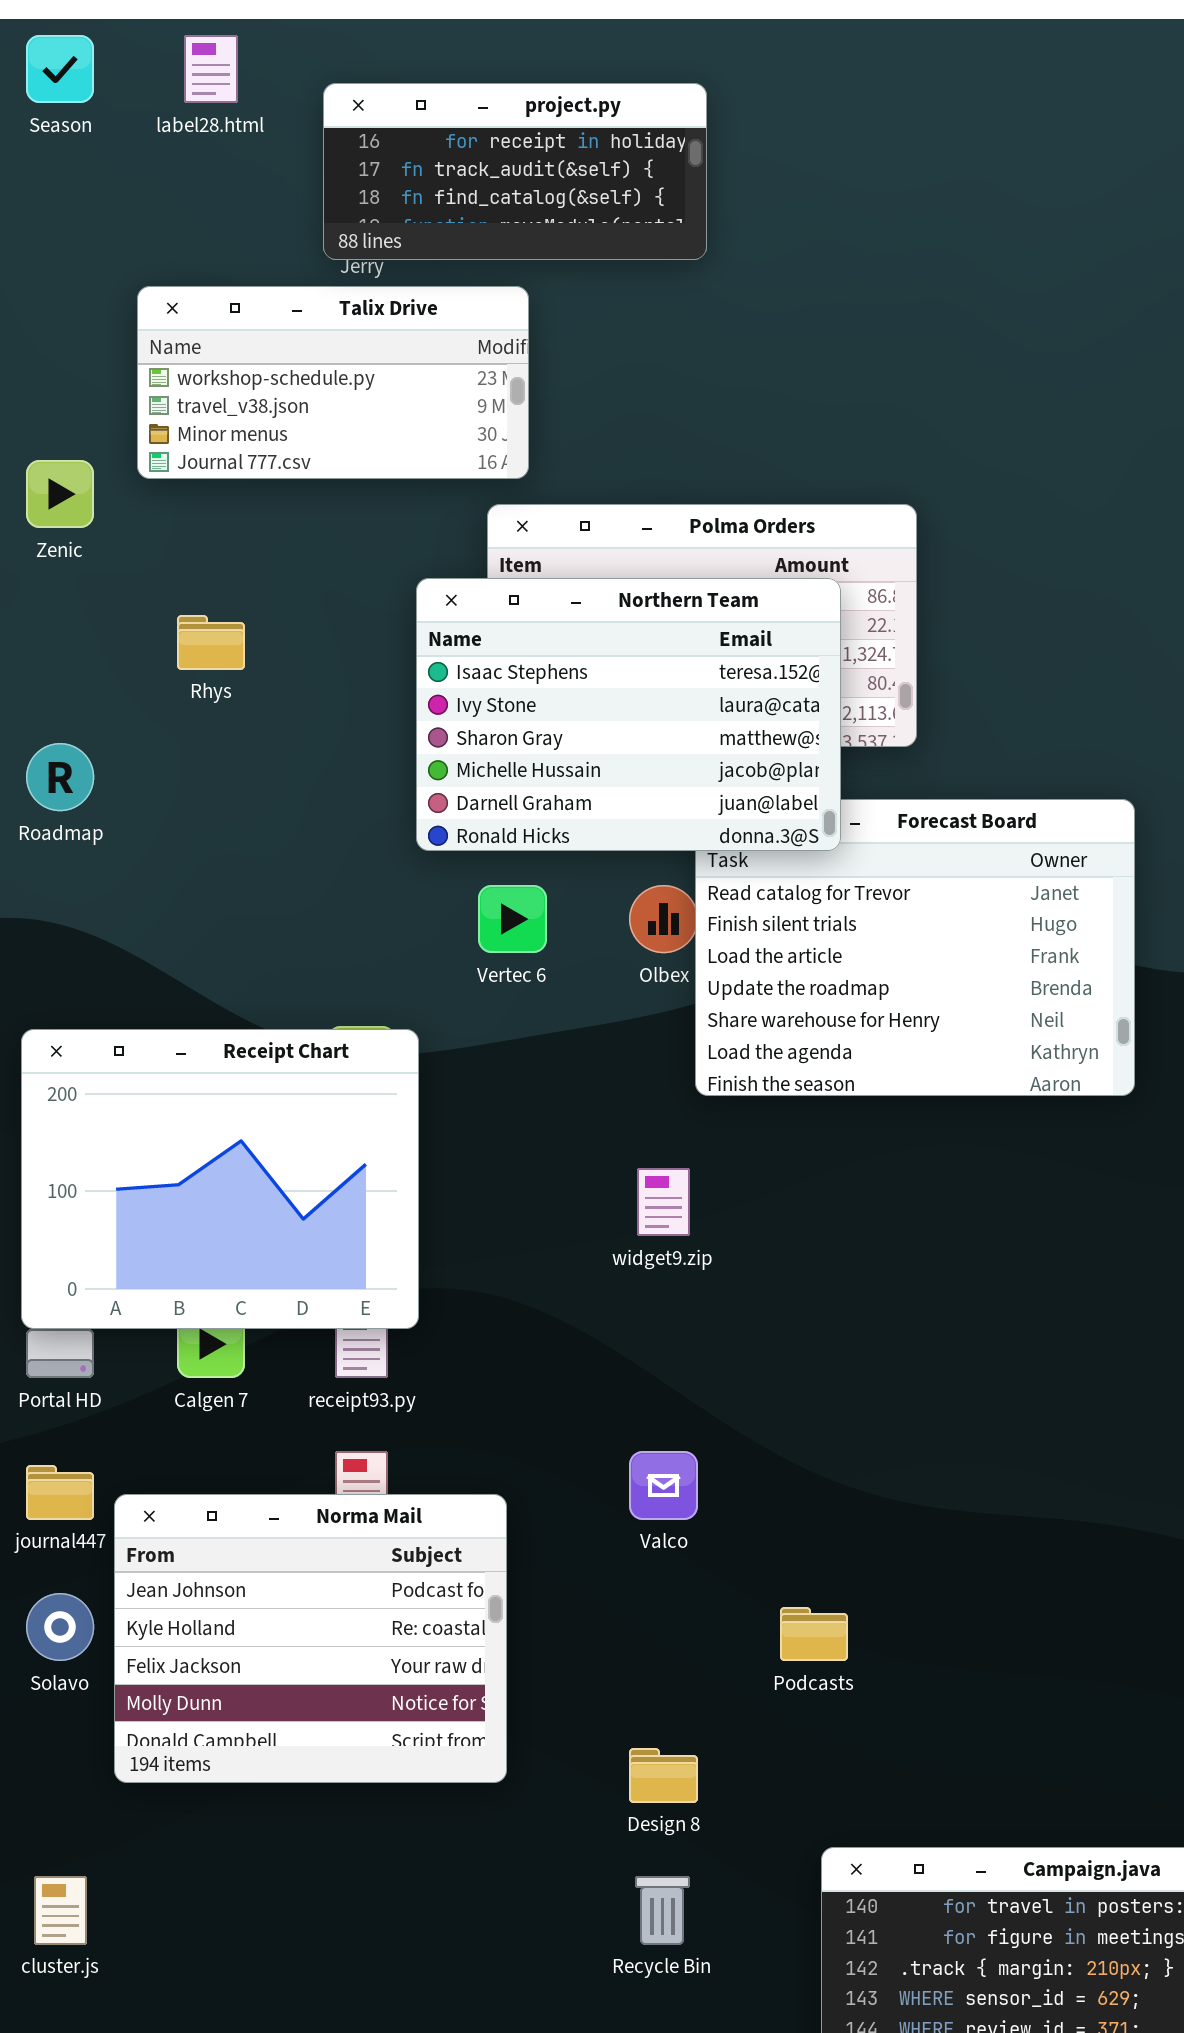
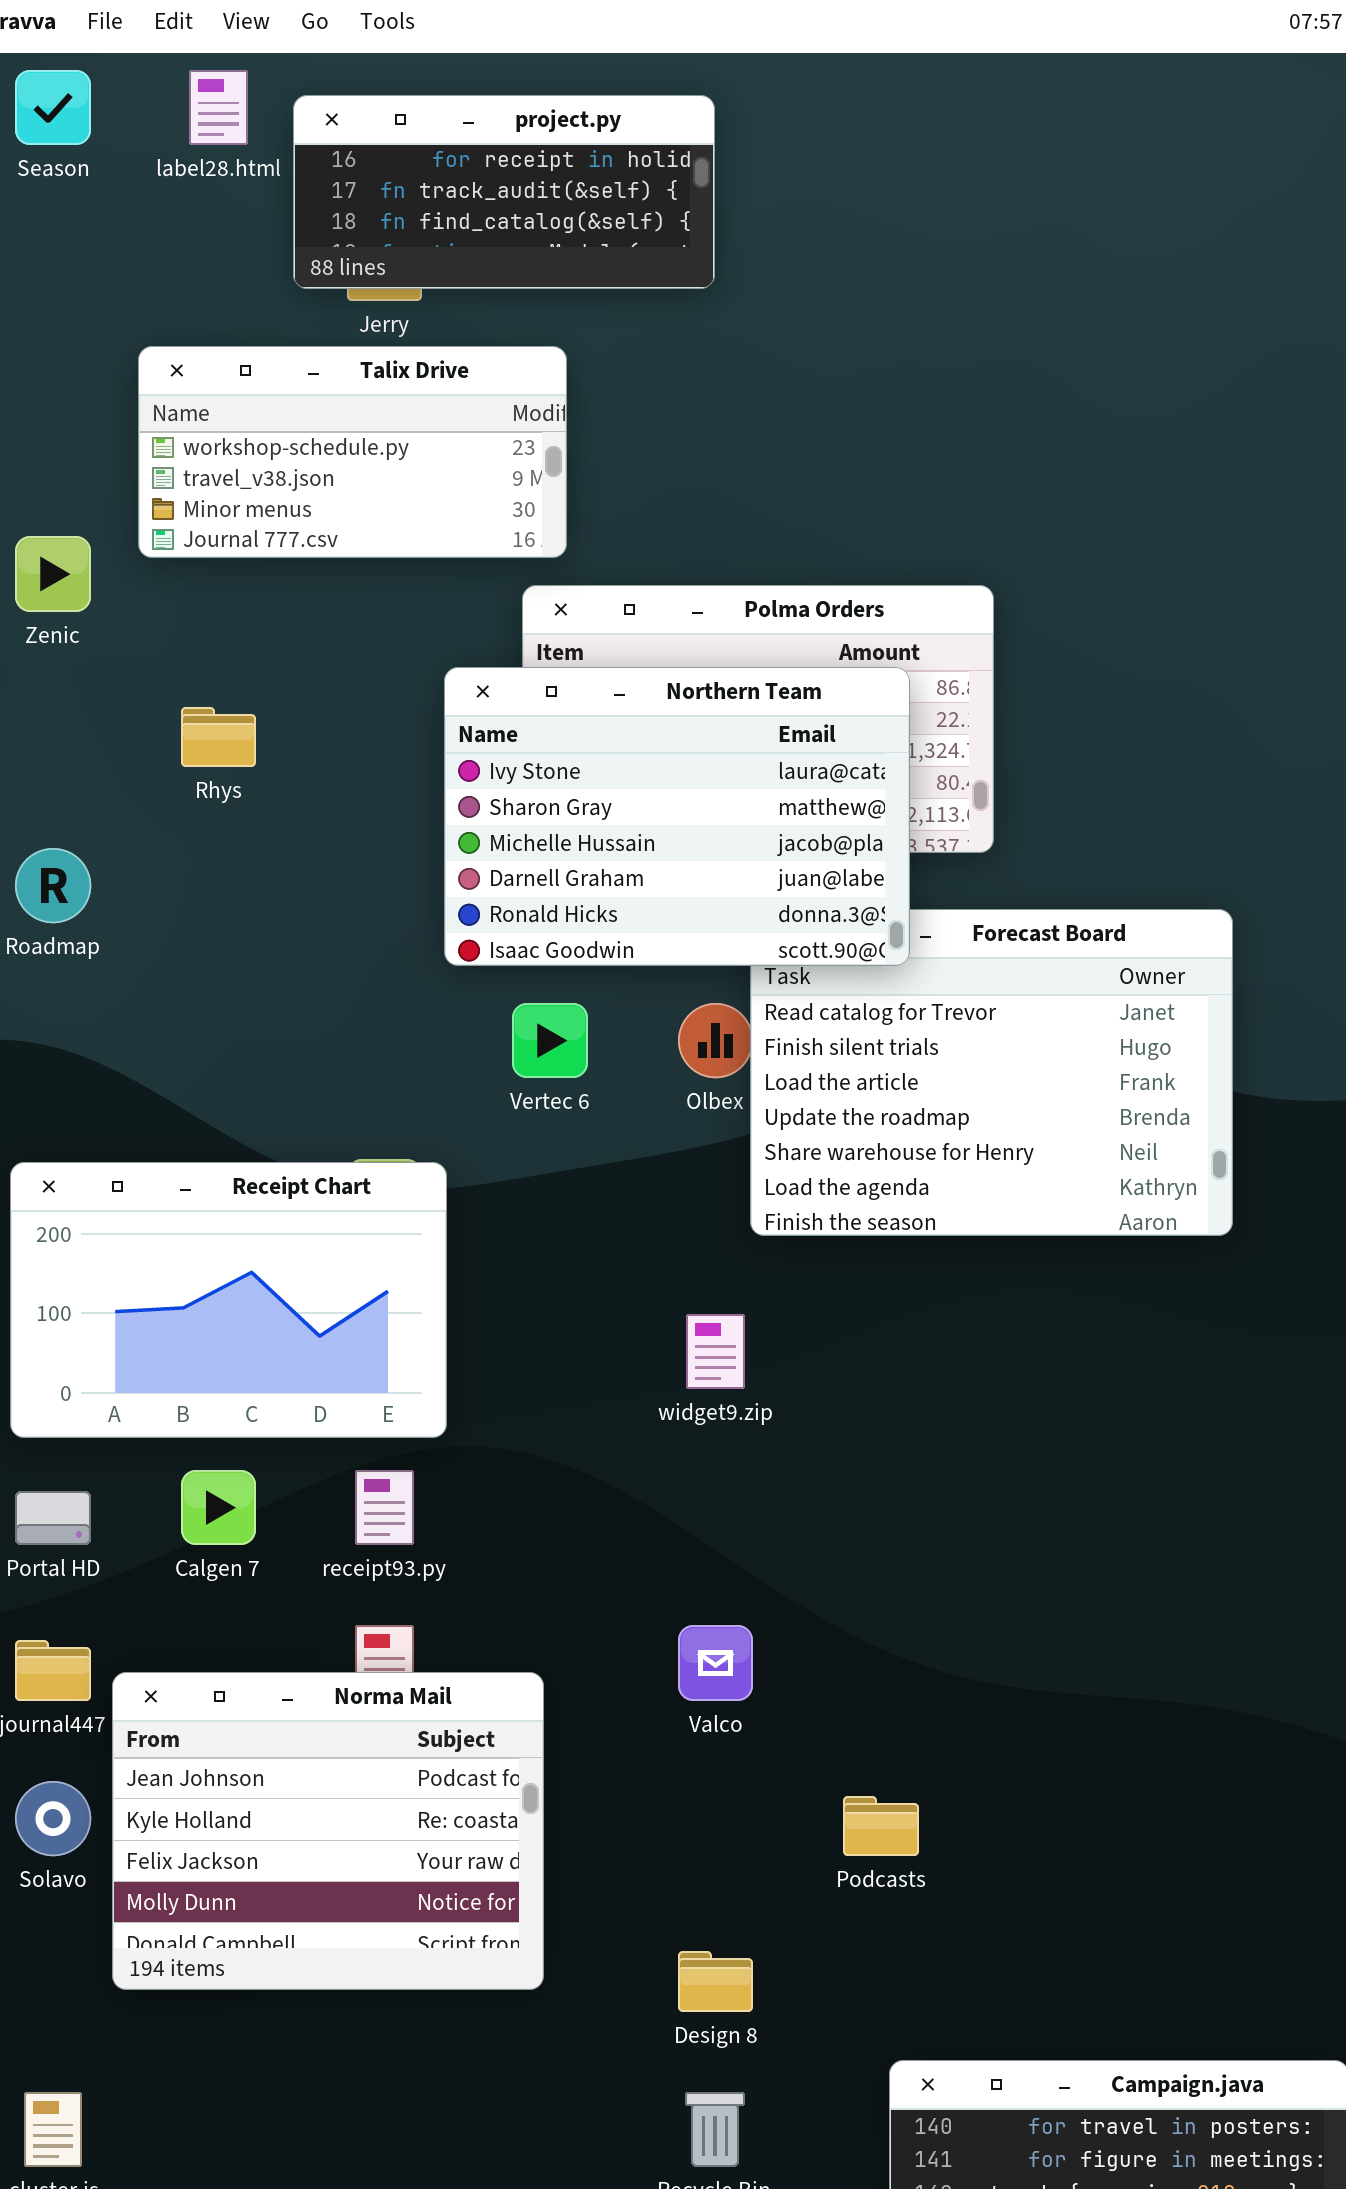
project.py: [323,83,707,260] -> [293,95,715,289], moved
Northern Team: [416,578,841,851] -> [444,667,910,966], scrolled down 1 row
Receipt Chart: [21,1029,419,1329] -> [10,1162,447,1438], resized

